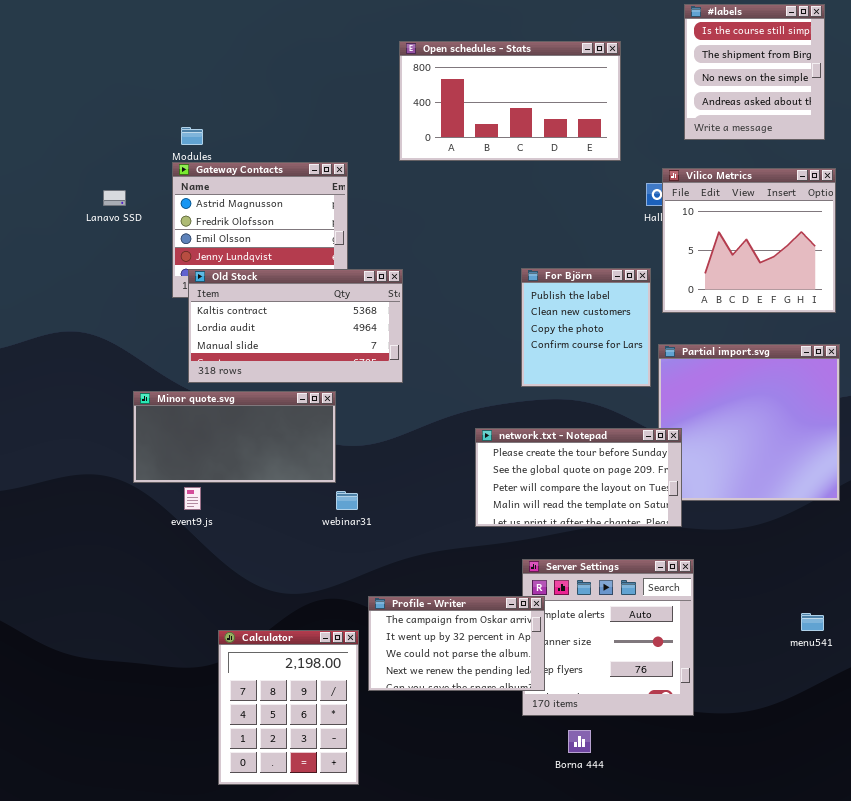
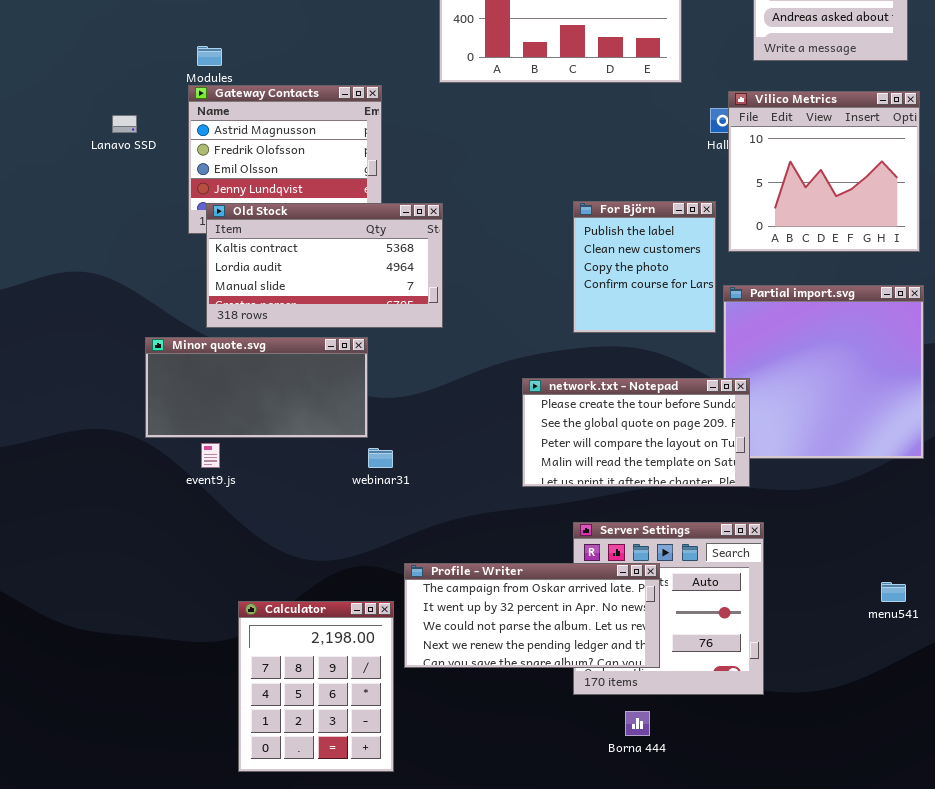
Profile - Writer: [368,596,545,691] -> [404,563,660,668], resized

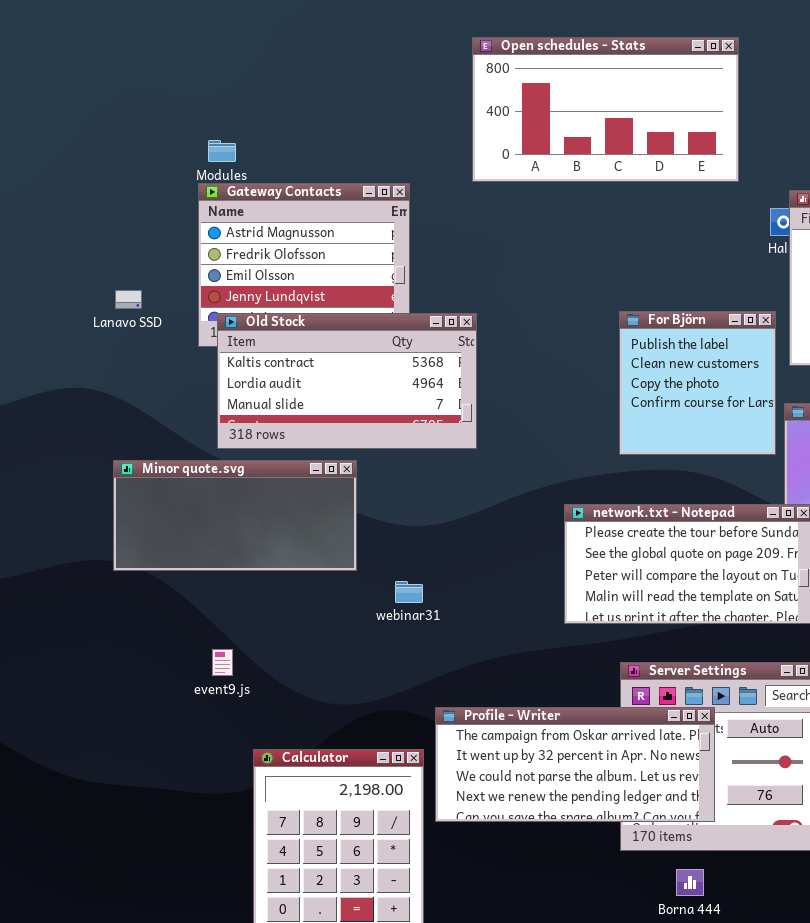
Lanavo SSD: [112,115,137,133] -> [115,290,142,309], moved
Minor quote.svg: [145,337,368,438] -> [113,460,357,571], moved
event9.js: [201,443,220,468] -> [212,649,233,676], moved

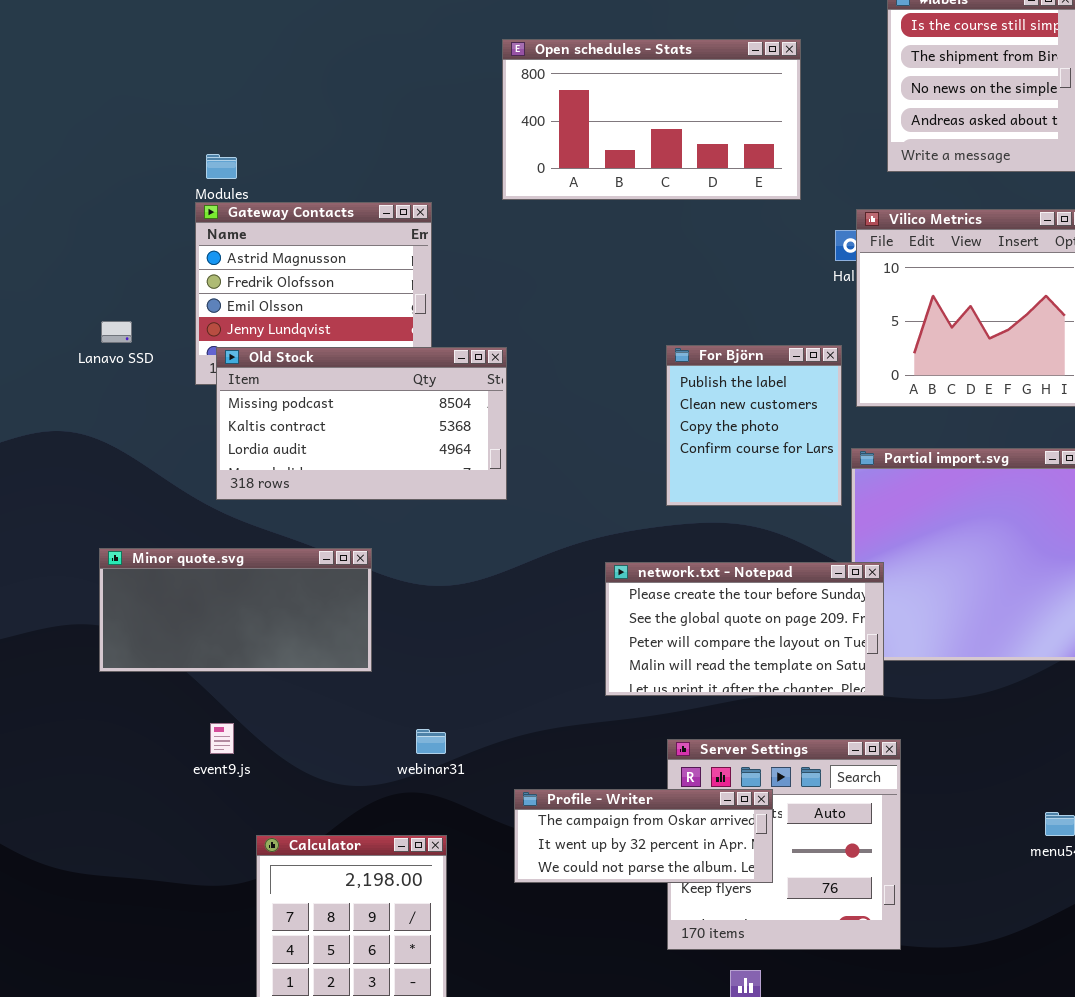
Old Stock: [217,313,477,449] -> [216,347,507,500], scrolled up 1 row
Minor quote.svg: [113,460,357,571] -> [99,548,372,672], moved
webinar31: [395,581,423,603] -> [416,729,446,754], moved
Profile - Writer: [435,707,715,822] -> [514,789,773,883], resized

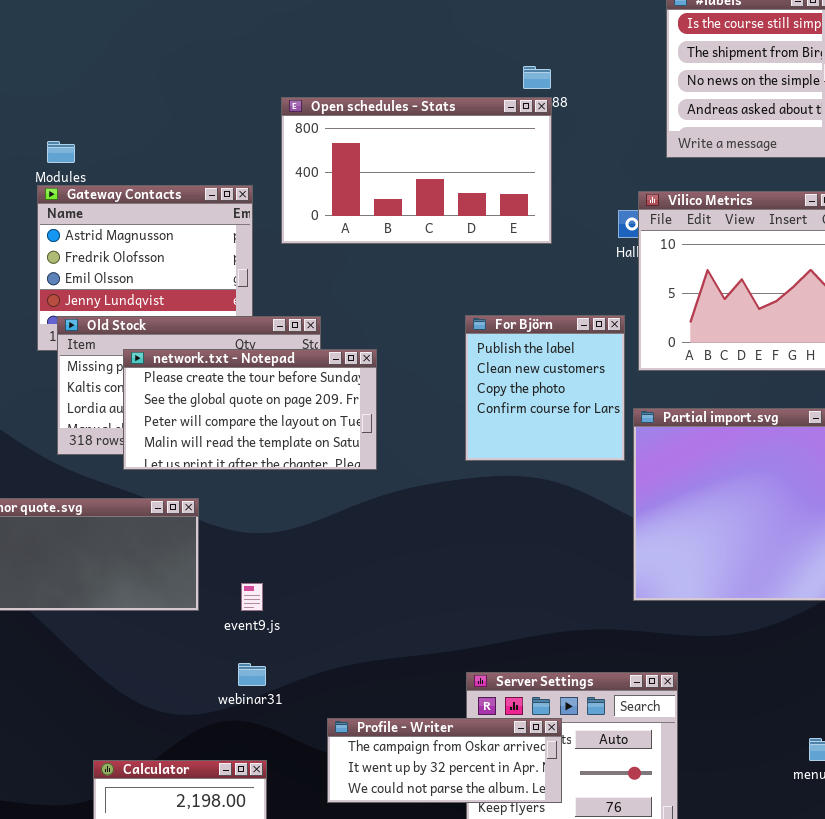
Open schedules - Stats: [502,39,801,200] -> [281,97,552,244], moved
network.txt - Notepad: [605,562,884,696] -> [123,349,377,470], moved
event9.js: [210,723,234,754] -> [241,583,263,611], moved

